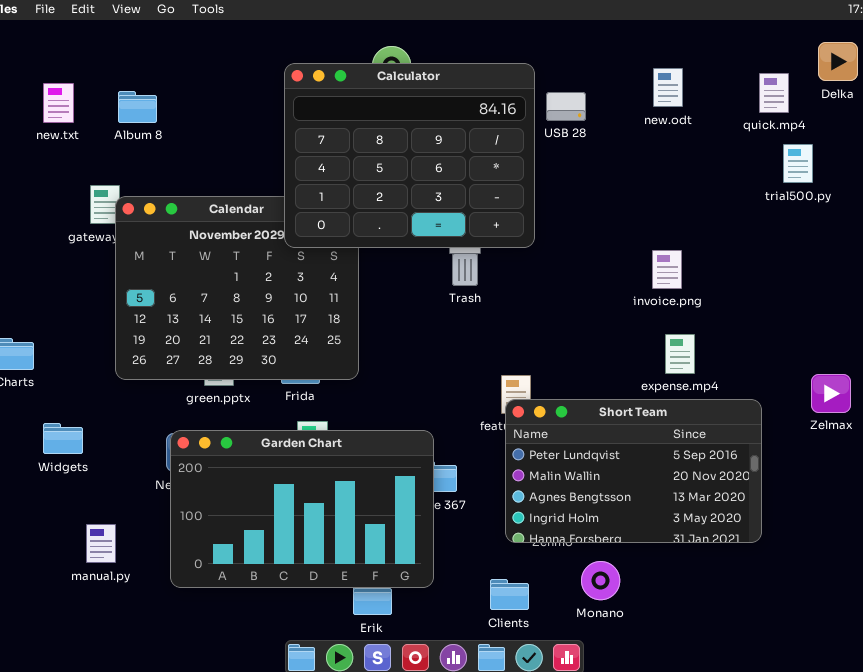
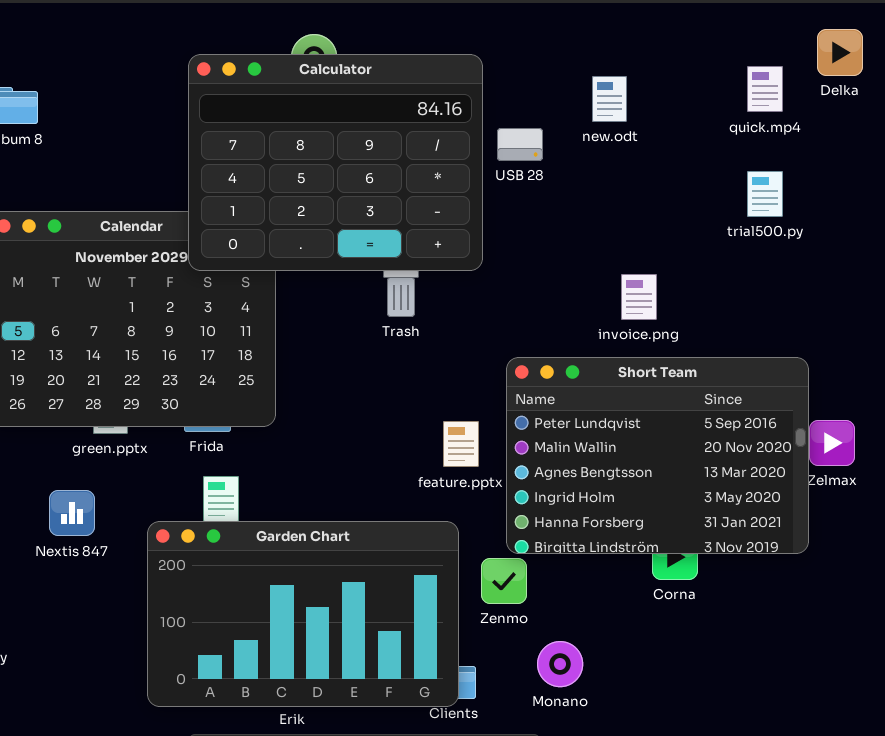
new.odt: [653,68,683,107] -> [592,76,627,122], moved
USB 28: [546,92,586,121] -> [497,128,543,161], moved
trial500.py: [783,144,813,183] -> [747,171,783,217], moved
Short Team: [505,399,762,543] -> [506,357,809,554], moved, resized
Garden Chart: [170,430,434,588] -> [147,521,459,707], moved

